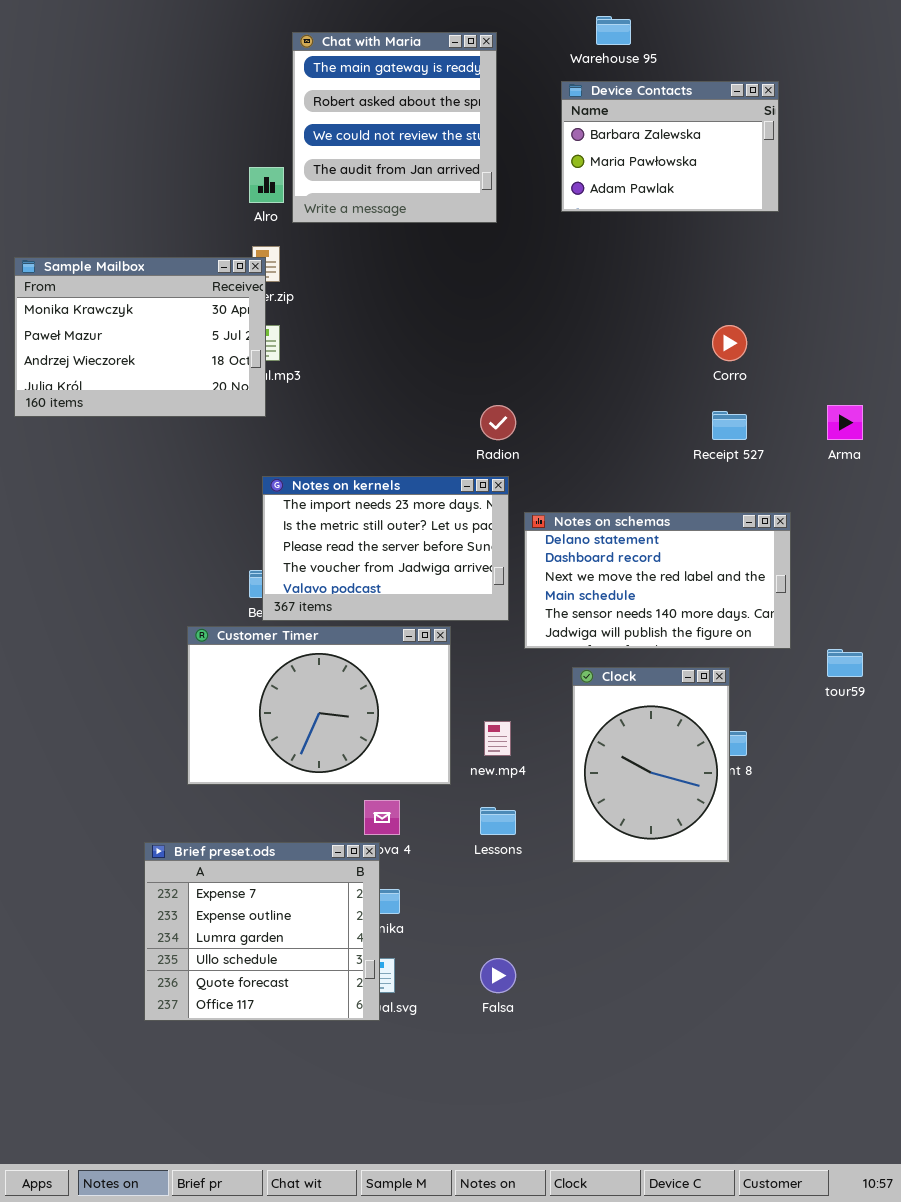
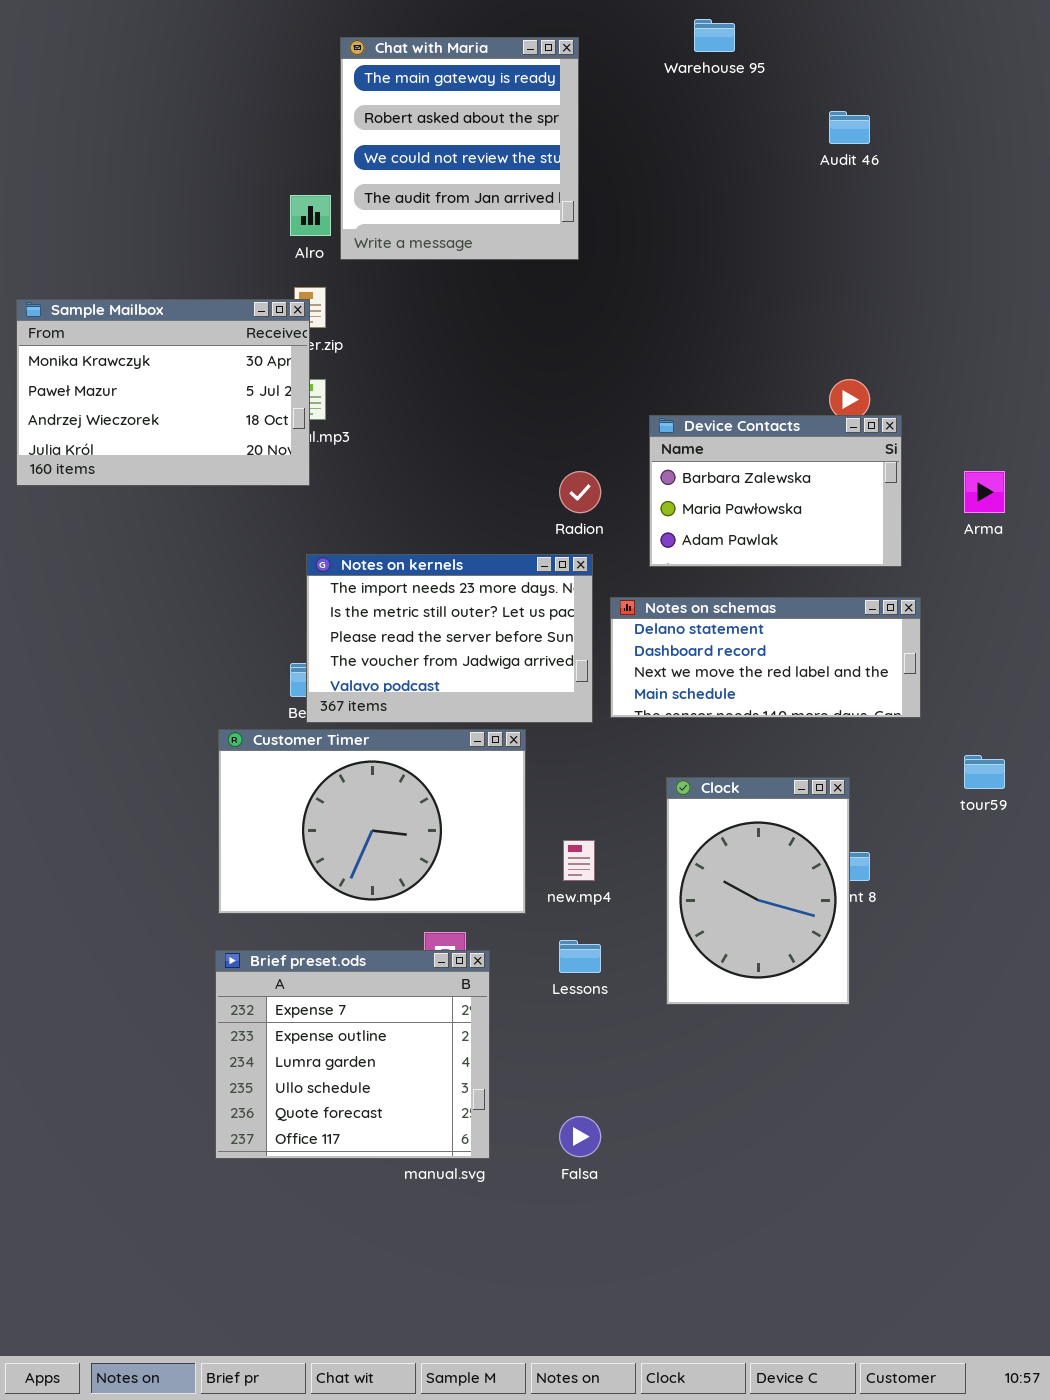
Device Contacts: [561,81,779,212] -> [649,415,902,567], moved
Notes on schemas: [524,512,791,649] -> [610,597,921,718], resized
Brief preset.ods: [144,842,380,1021] -> [215,950,490,1159], moved

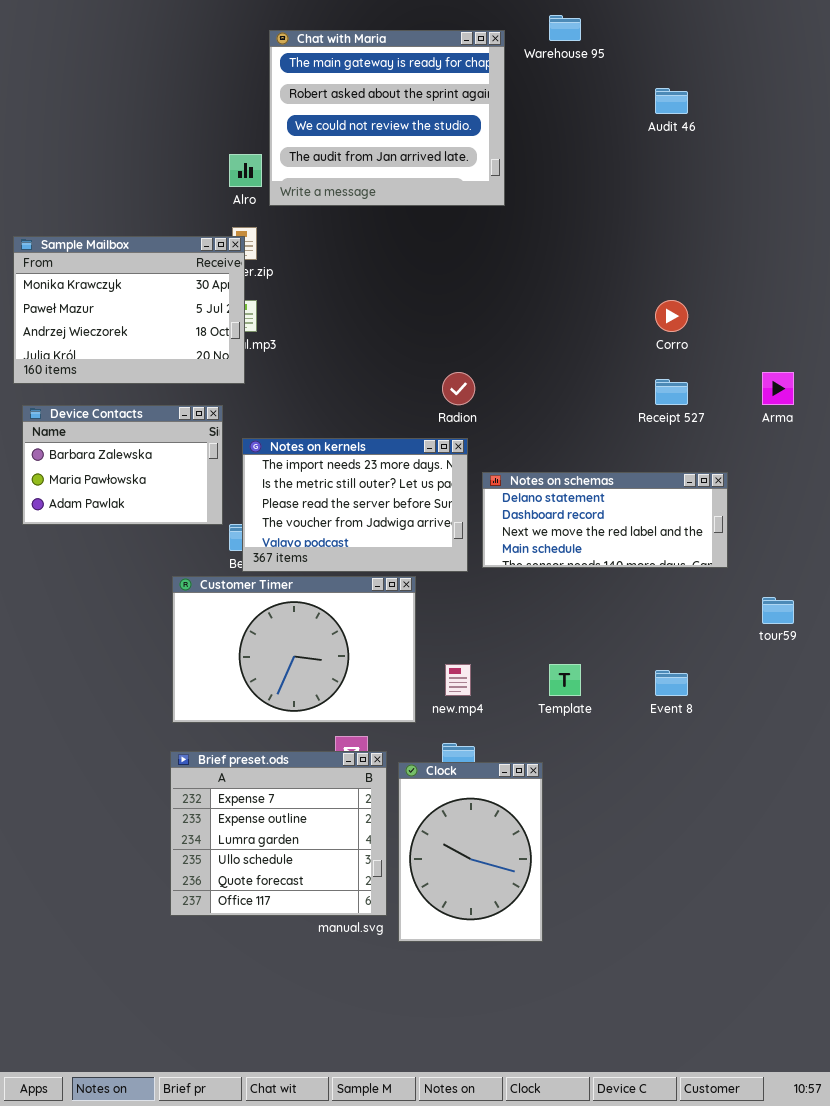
Chat with Maria: [340,37,579,260] -> [269,30,505,206], resized
Device Contacts: [649,415,902,567] -> [22,405,223,525], moved
Clock: [666,777,850,1005] -> [398,762,543,942], moved

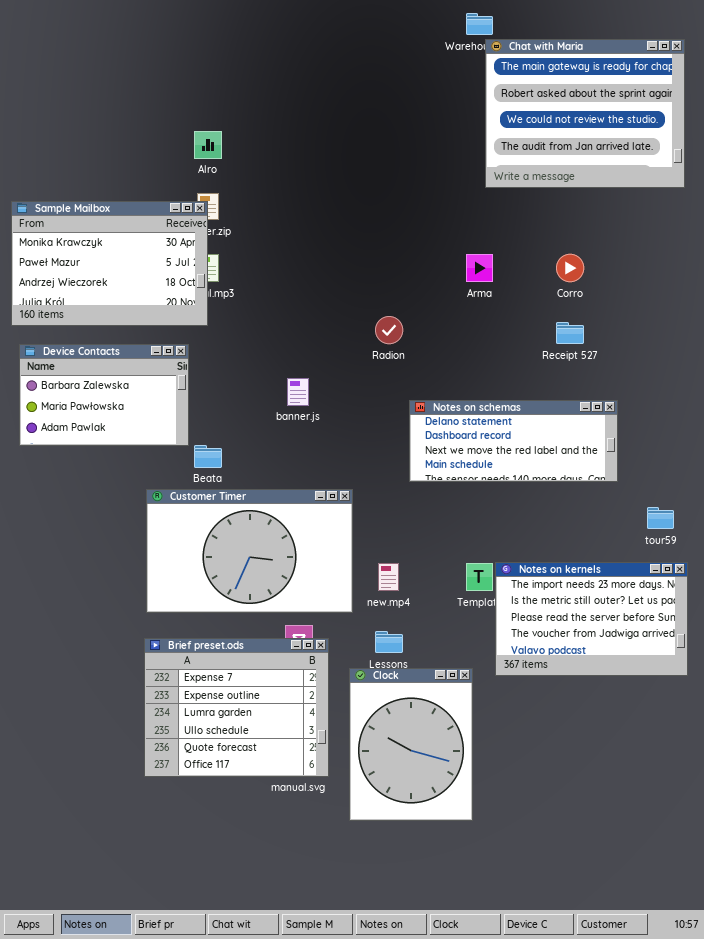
Chat with Maria: [269,30,505,206] -> [485,39,685,188], moved
Arma: [762,372,794,405] -> [466,254,493,282], moved
Notes on kernels: [242,438,468,572] -> [495,562,688,676], moved
Clock: [398,762,543,942] -> [349,668,473,821], moved

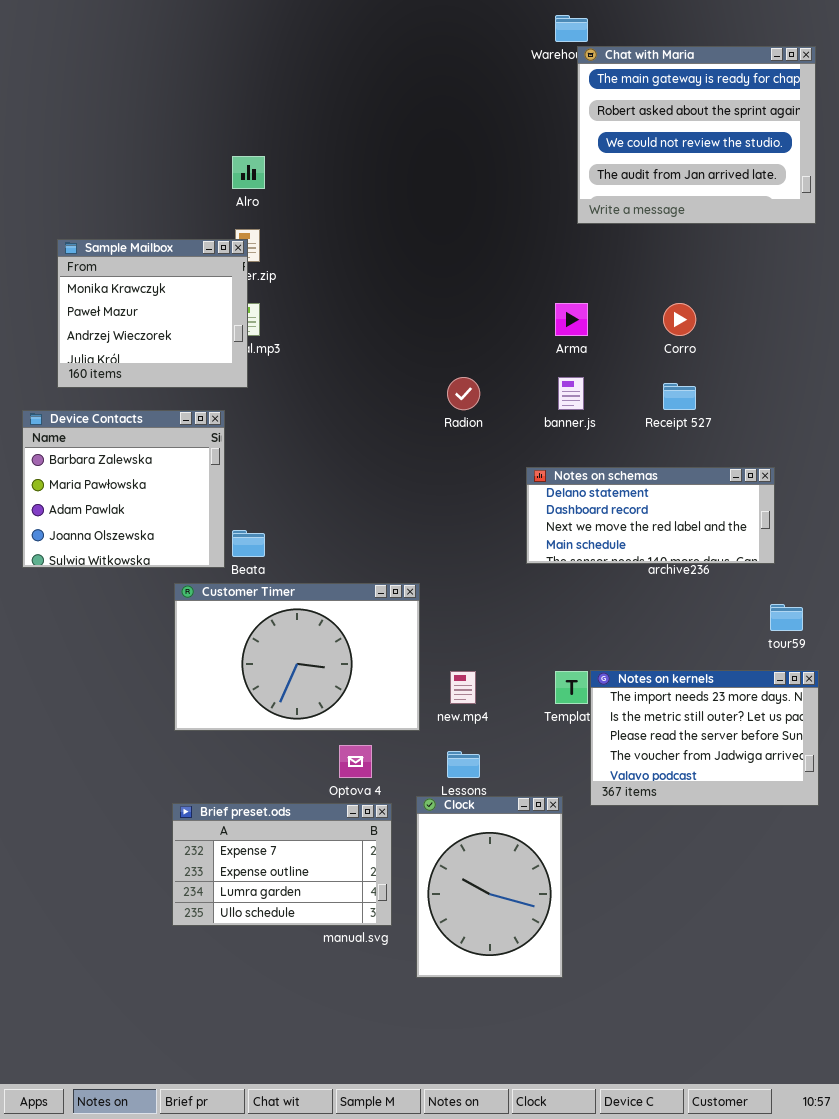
Sample Mailbox: [11,201,208,326] -> [57,239,248,388], resized
Device Contacts: [19,344,189,446] -> [22,410,225,568], resized
banner.js: [287,378,309,406] -> [558,377,584,410], moved
Notes on schemas: [409,400,618,482] -> [526,467,775,564], moved
Brief preset.ods: [144,638,329,777] -> [172,803,392,926], resized

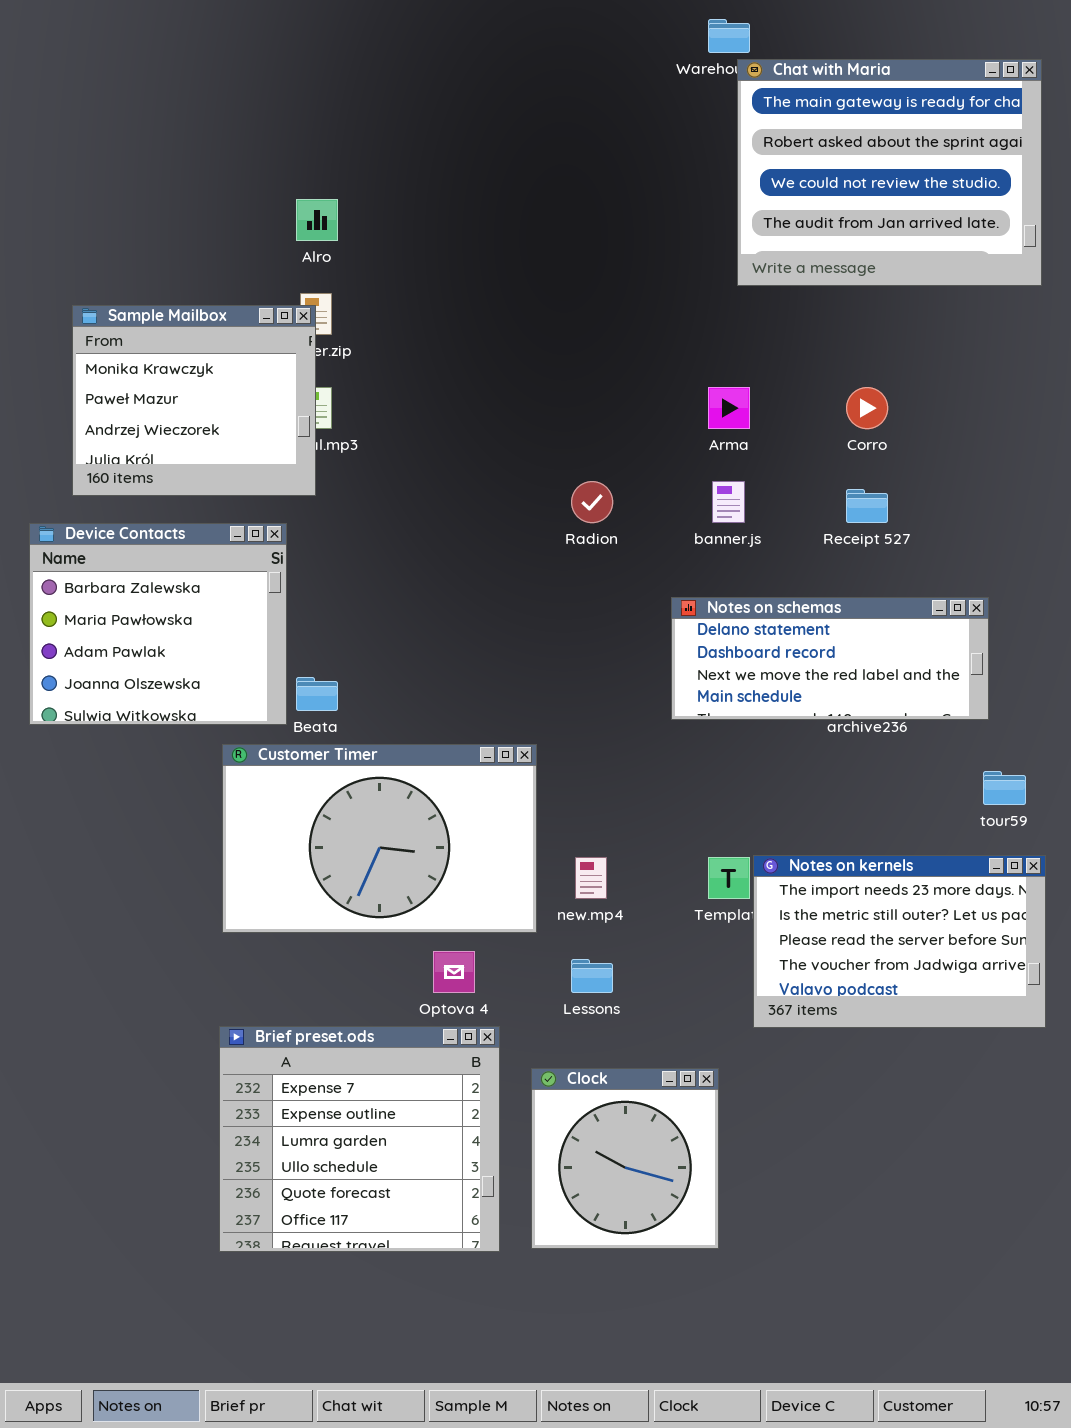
Clock: [416,796,563,978] -> [531,1068,719,1249], resized
Brief preset.ods: [172,803,392,926] -> [219,1026,500,1252], resized

